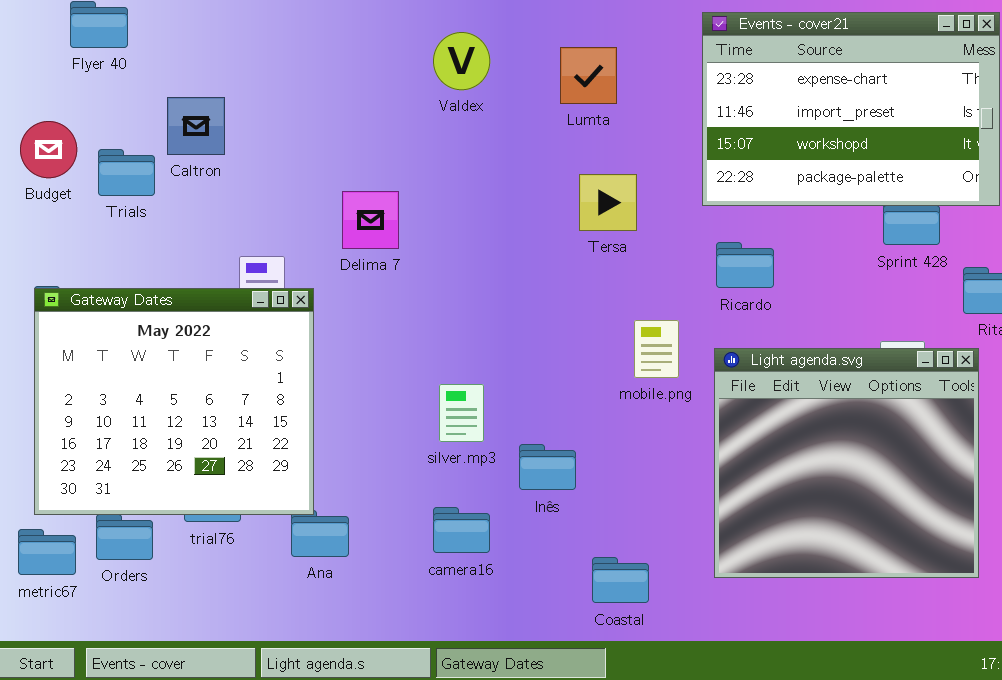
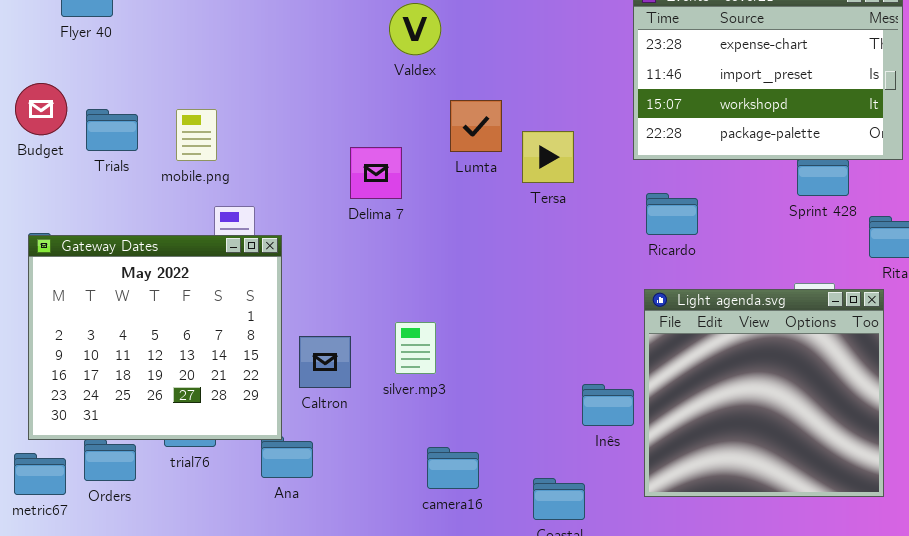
Lumta: [560,47,617,104] -> [450,100,502,152], moved
Caltron: [167,97,225,155] -> [299,336,351,388], moved
Delima 7: [342,191,399,249] -> [350,147,402,199], moved
mobile.png: [634,320,679,378] -> [176,109,217,161], moved
Inês: [519,444,576,490] -> [582,384,634,426], moved
camera16: [433,507,490,553] -> [427,447,479,489], moved

